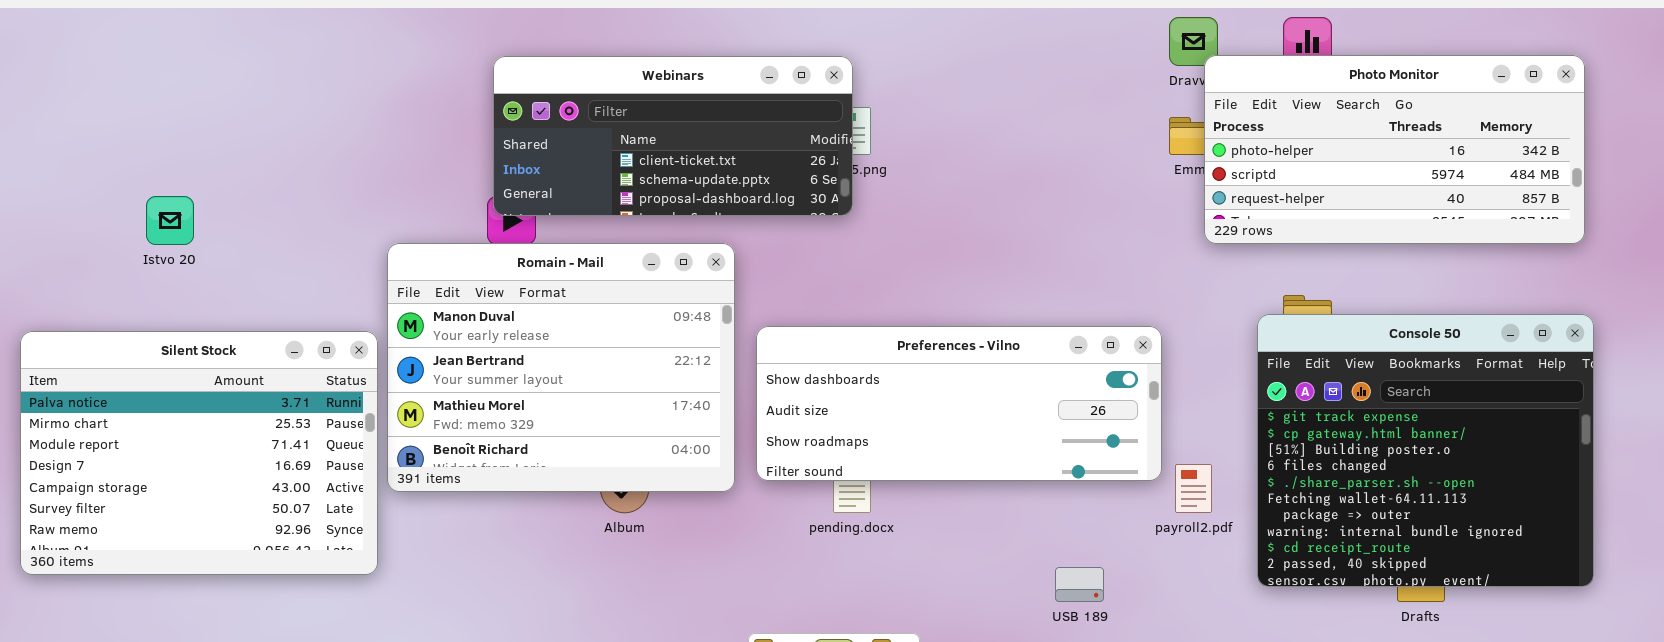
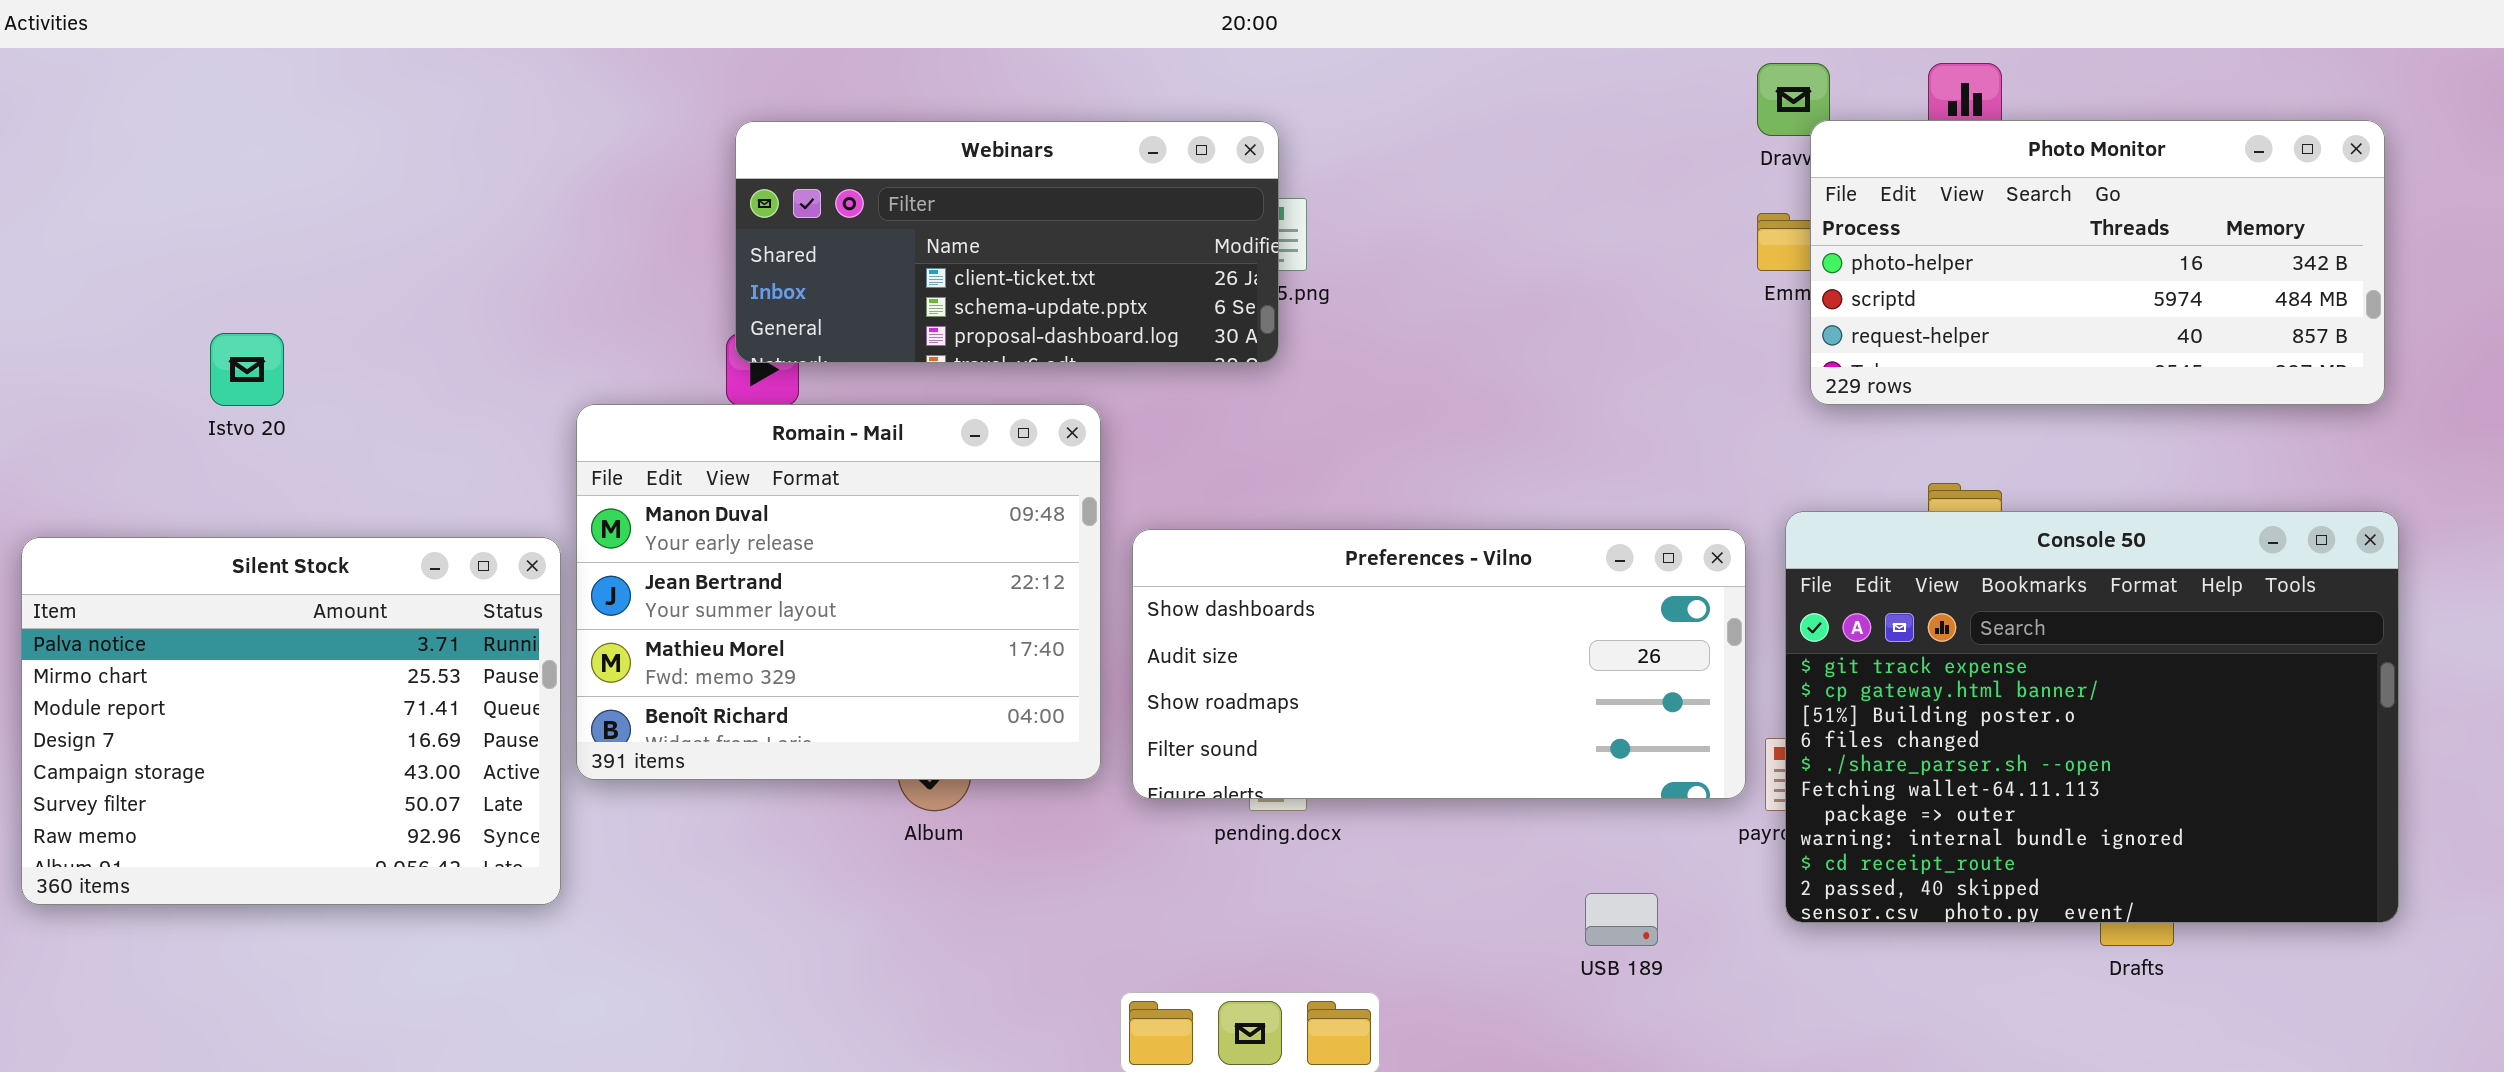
Console 50: [1257,314,1594,587] -> [1785,511,2399,923], resized
Preferences - Vilno: [756,326,1162,481] -> [1132,529,1746,799], resized

